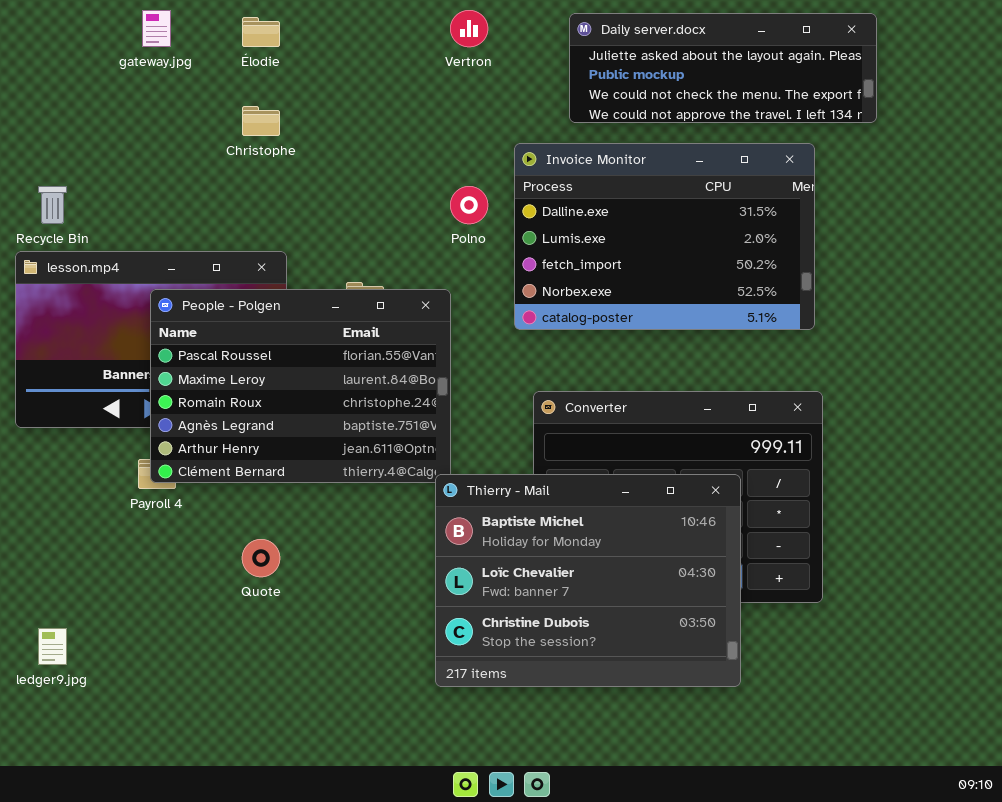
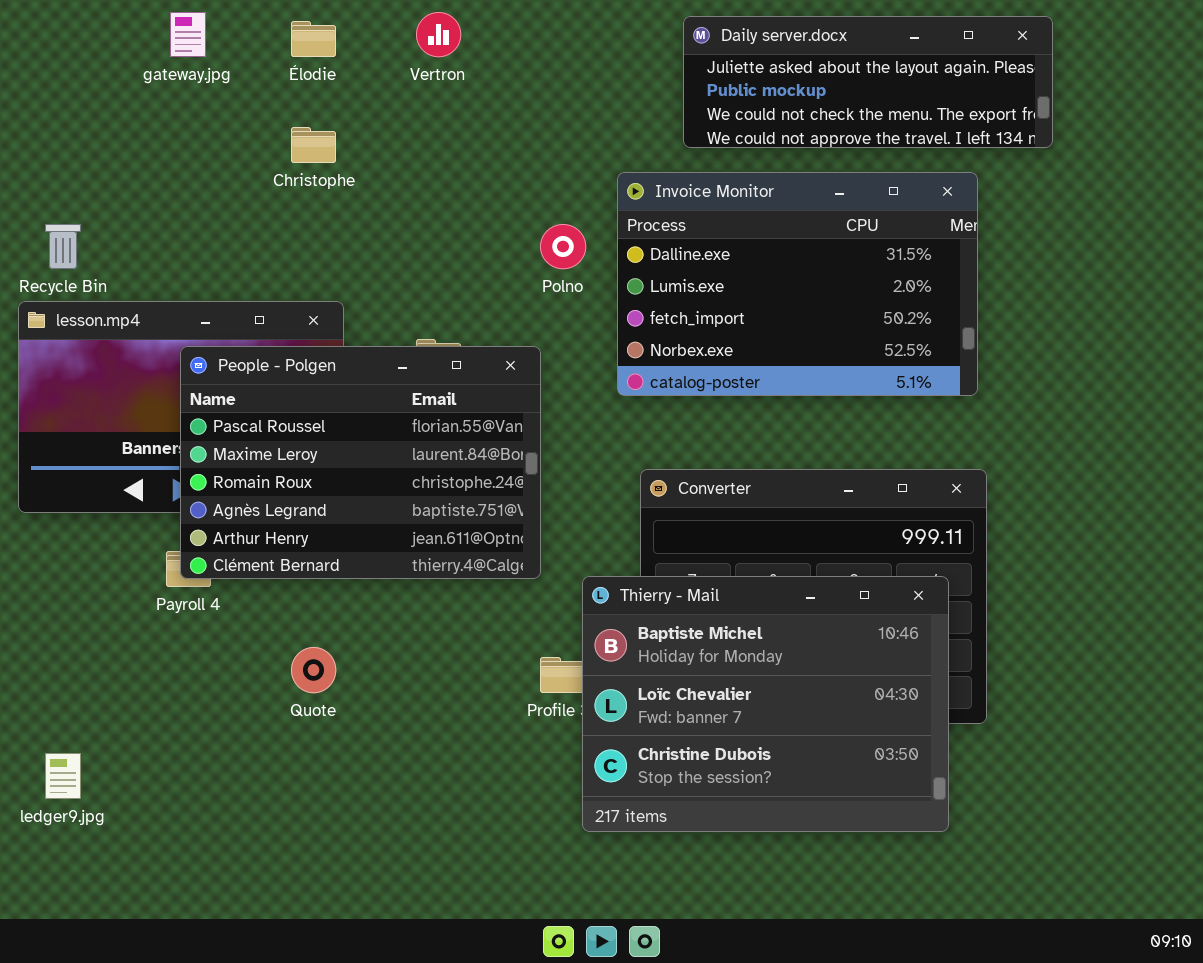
Vertron: [450,10,488,47] -> [416,12,461,57], moved
Thierry - Mail: [435,474,741,687] -> [582,576,949,832], moved

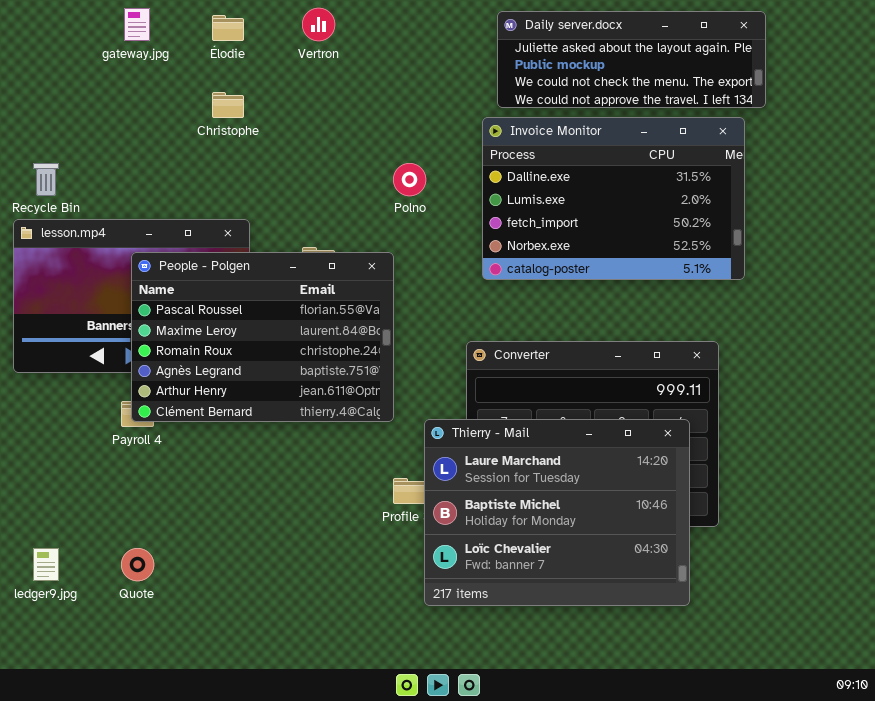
Invoice Monitor: [617,172,978,396] -> [482,117,745,280], moved
Thierry - Mail: [582,576,949,832] -> [424,419,690,606], scrolled up 1 row
Quote: [291,647,336,693] -> [121,548,154,581], moved

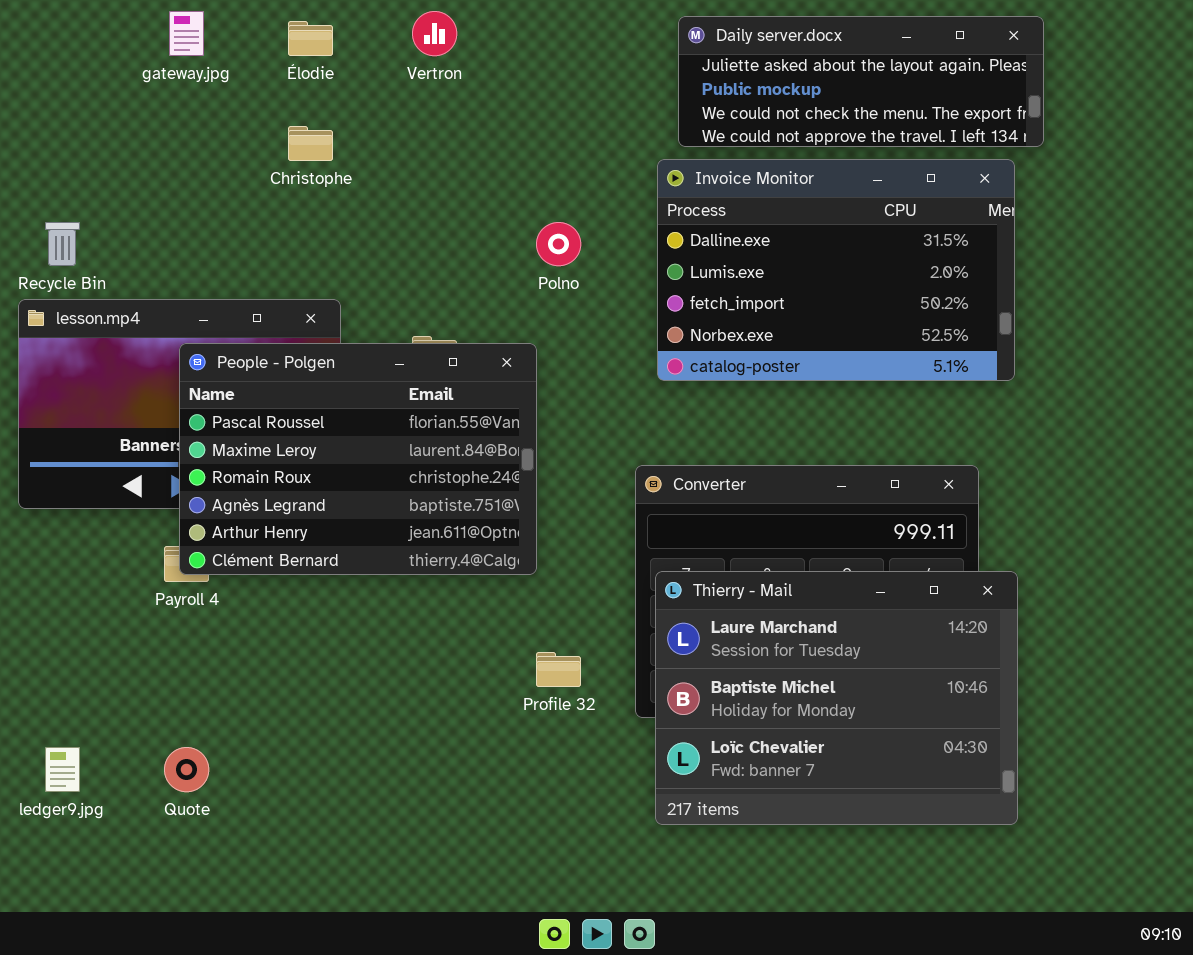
Thierry - Mail: [424,419,690,606] -> [655,571,1018,825], moved

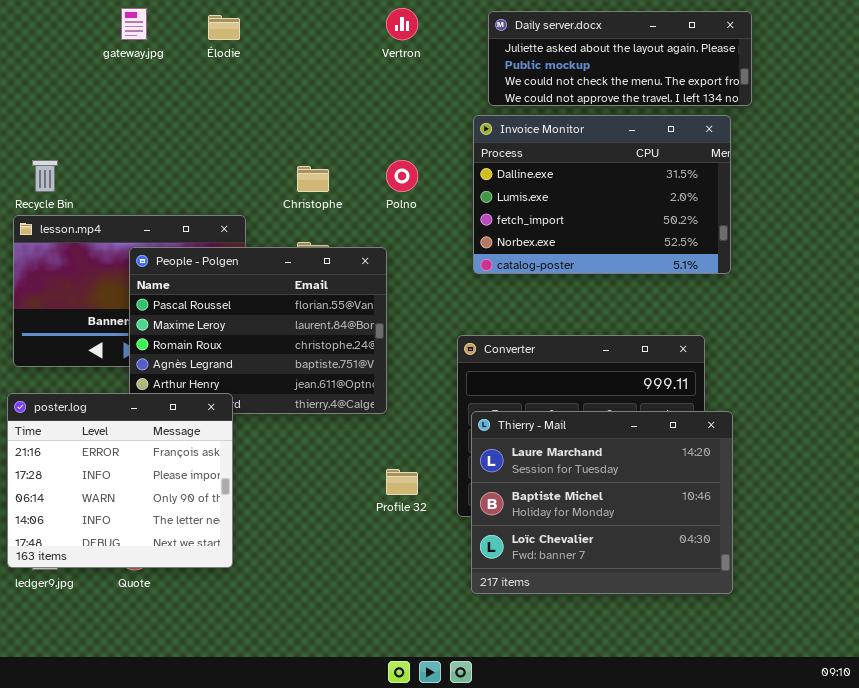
Vertron: [412,11,457,56] -> [386,8,418,40], moved
Christophe: [288,126,333,161] -> [297,166,329,192], moved
poster.log: none -> [7,393,233,568], opened

